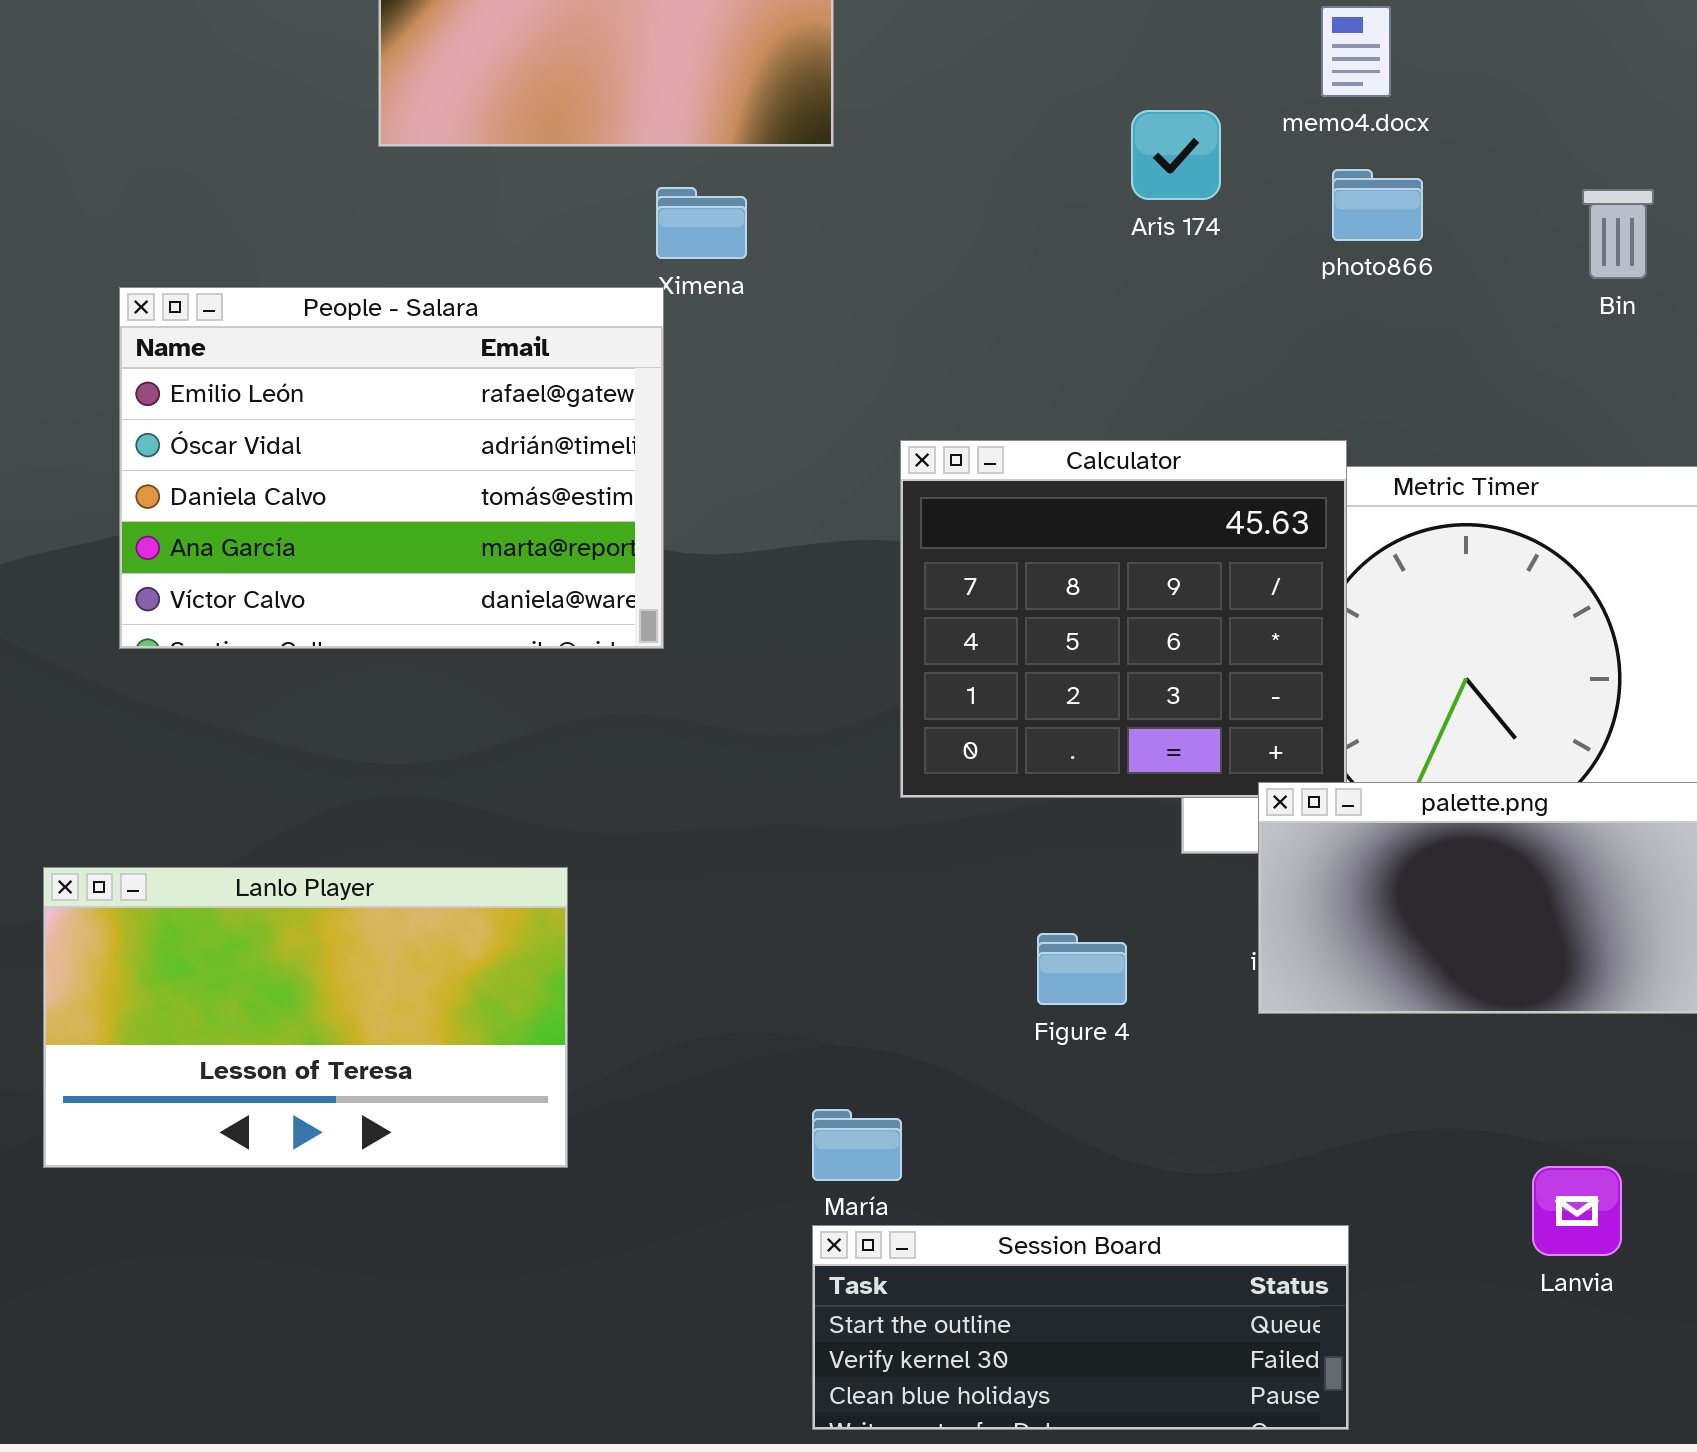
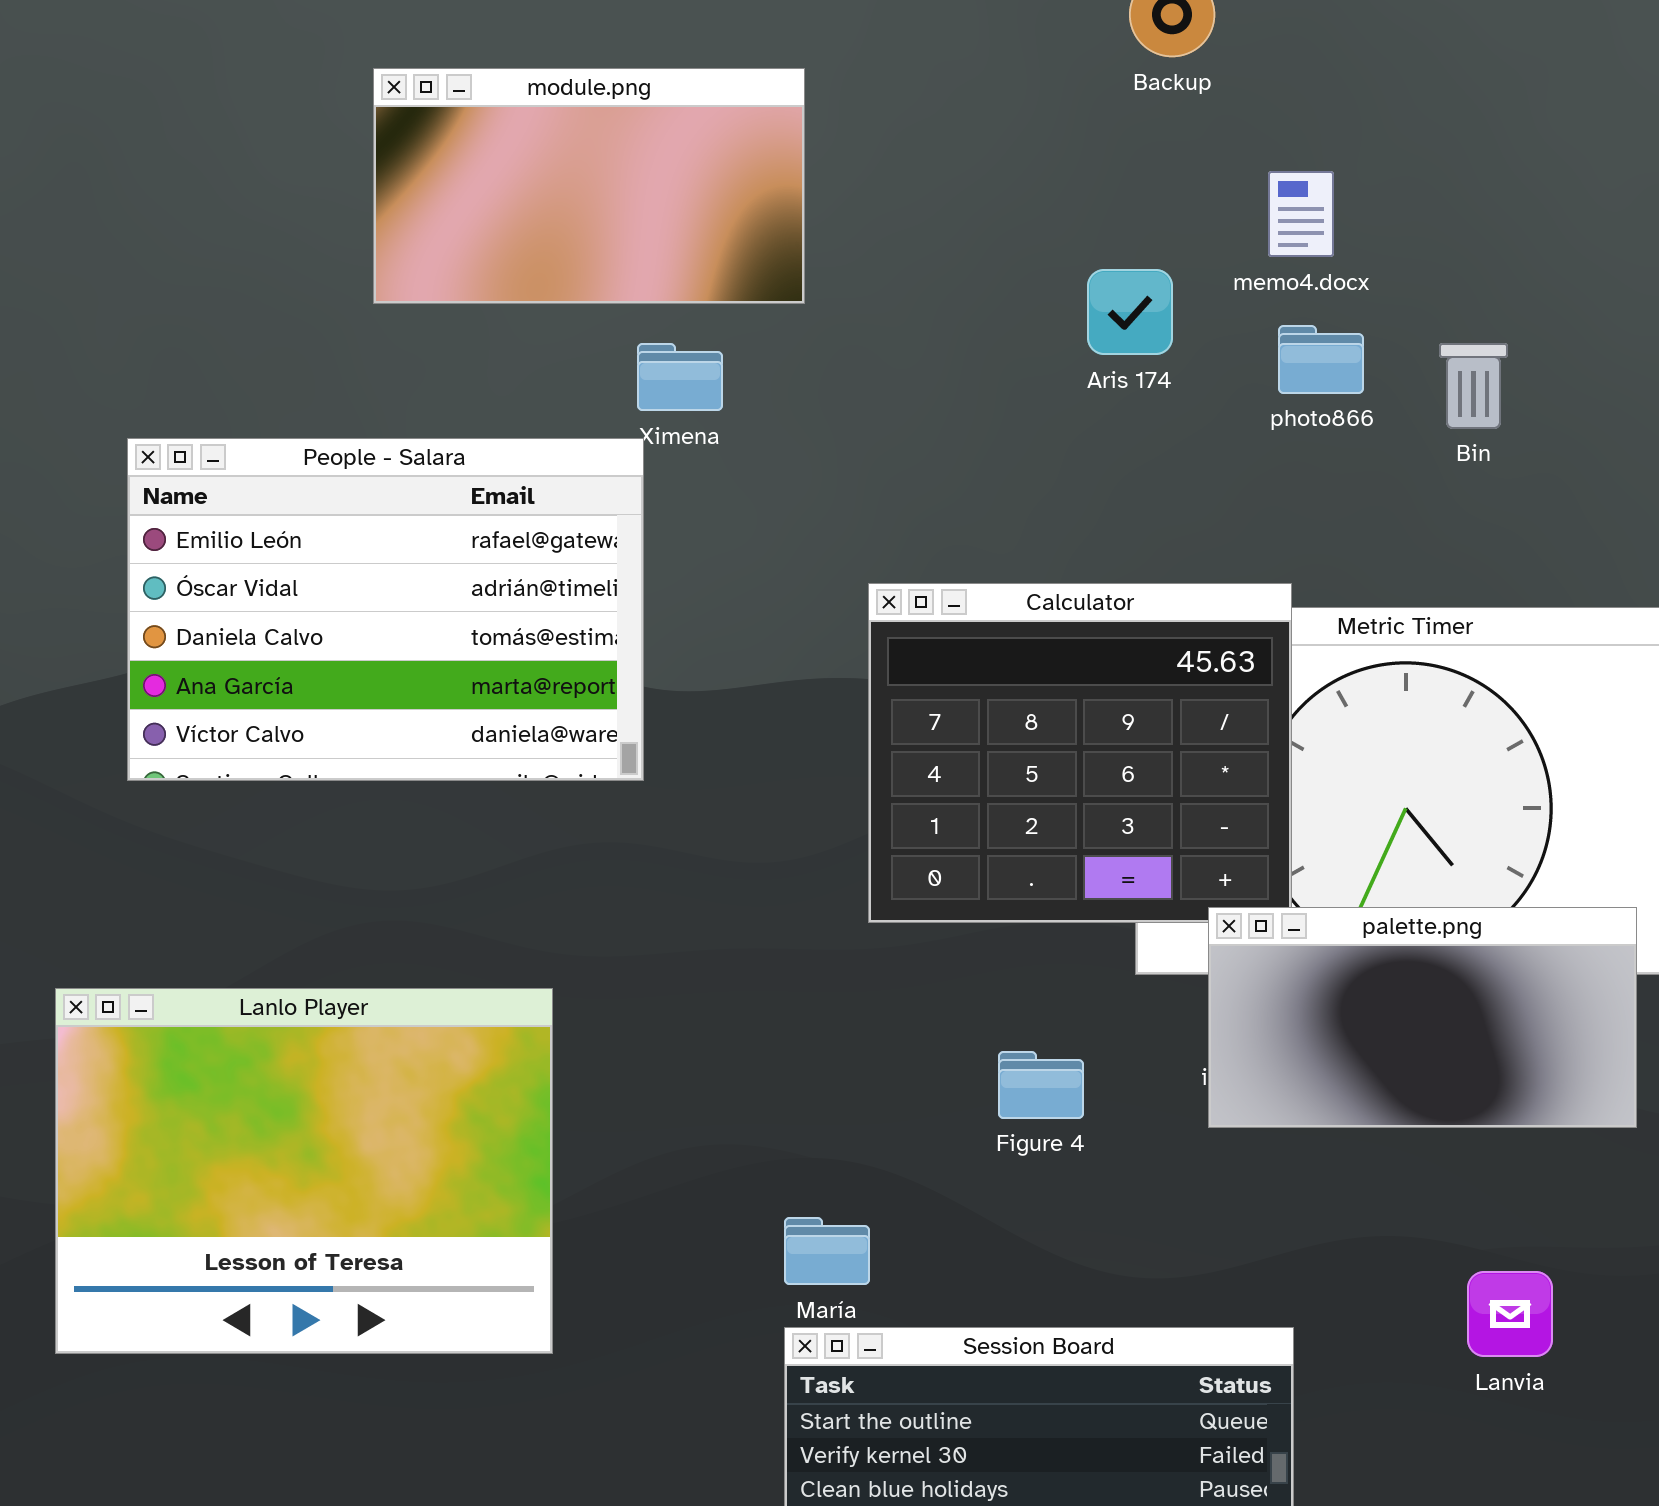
Bin: [1582,189,1654,279] -> [1439,343,1508,429], moved
Lanlo Player: [43,867,568,1168] -> [55,988,553,1354], resized

